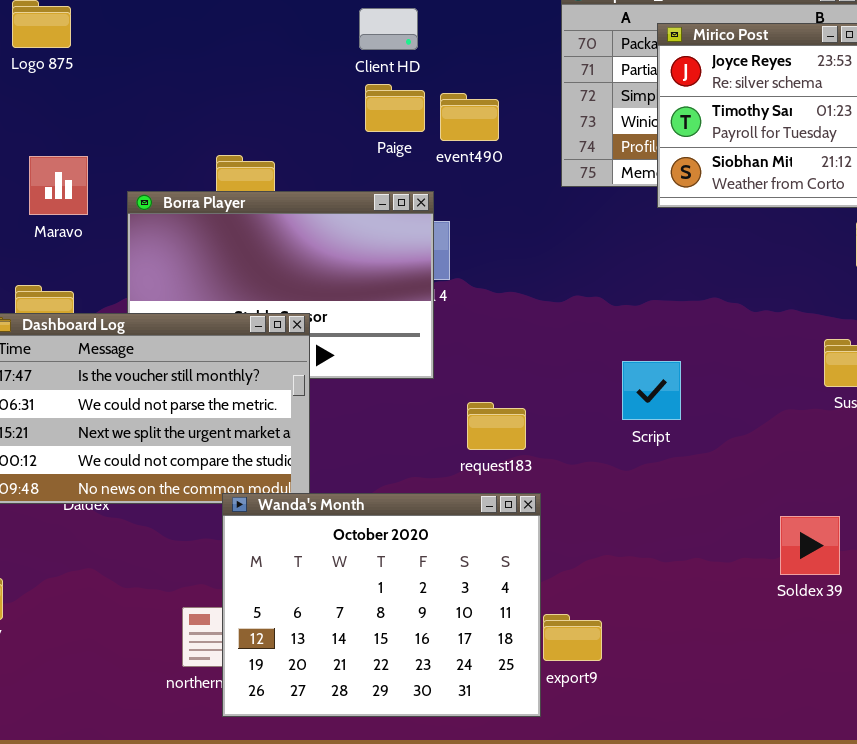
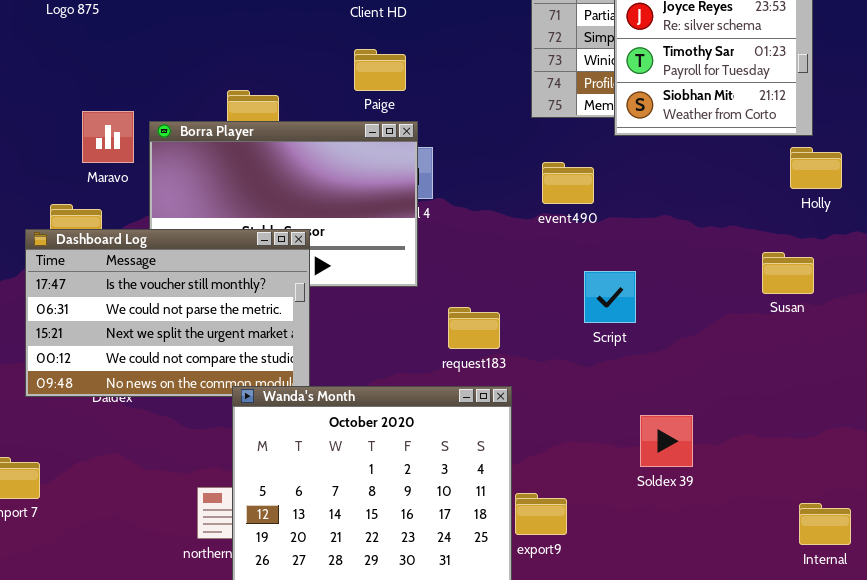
Paige: [365,84,425,132] -> [354,49,406,91], moved
event490: [440,93,499,141] -> [542,162,594,204], moved
Maravo: [29,156,88,215] -> [82,111,134,163], moved
Soldex 39: [780,516,840,575] -> [640,415,693,467], moved

